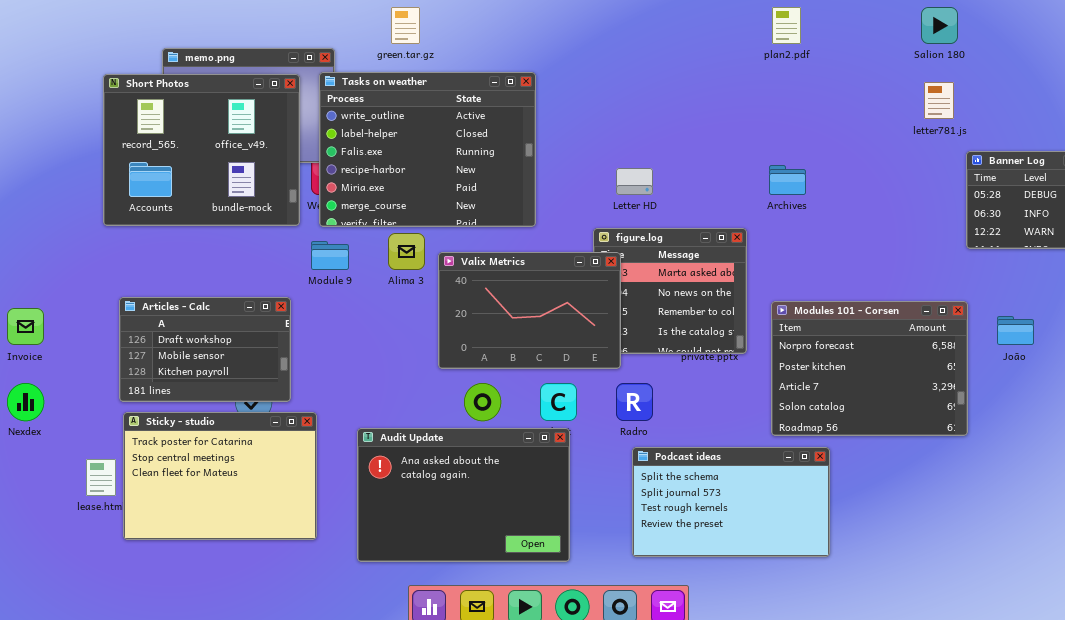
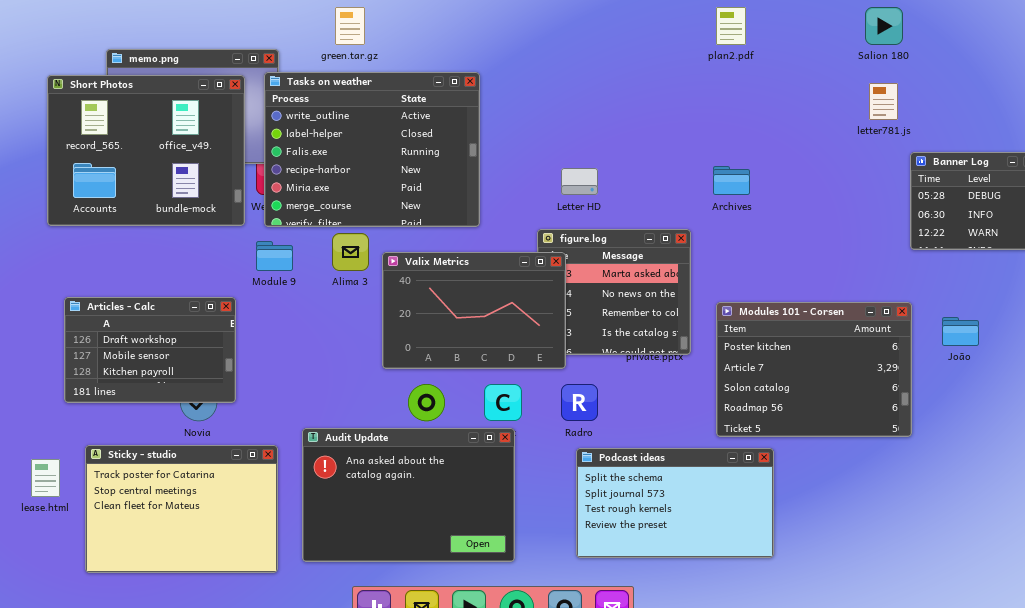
Modules 101 - Corsen: [771,301,968,436] -> [716,302,912,437], scrolled down 1 row
Sticky - studio: [123,412,317,540] -> [85,445,278,573], moved

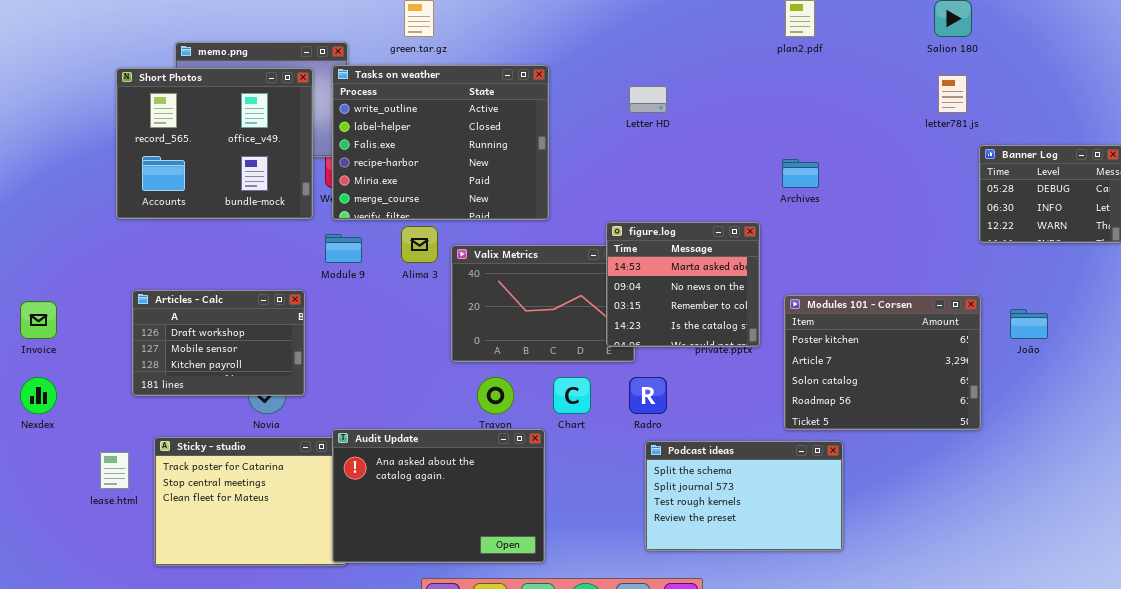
Letter HD: [561,168,598,195] -> [629,86,667,113], moved
figure.log: [537,229,691,355] -> [606,222,760,347], raised
Audit Update: [302,428,515,562] -> [332,429,545,563], moved

